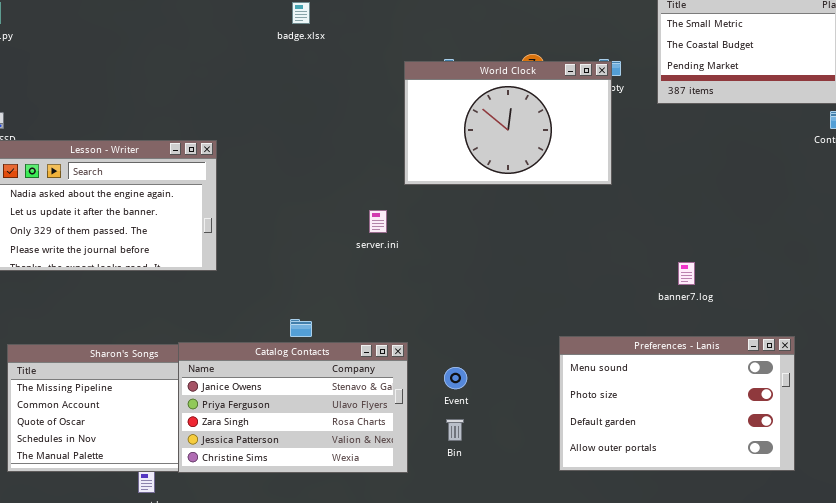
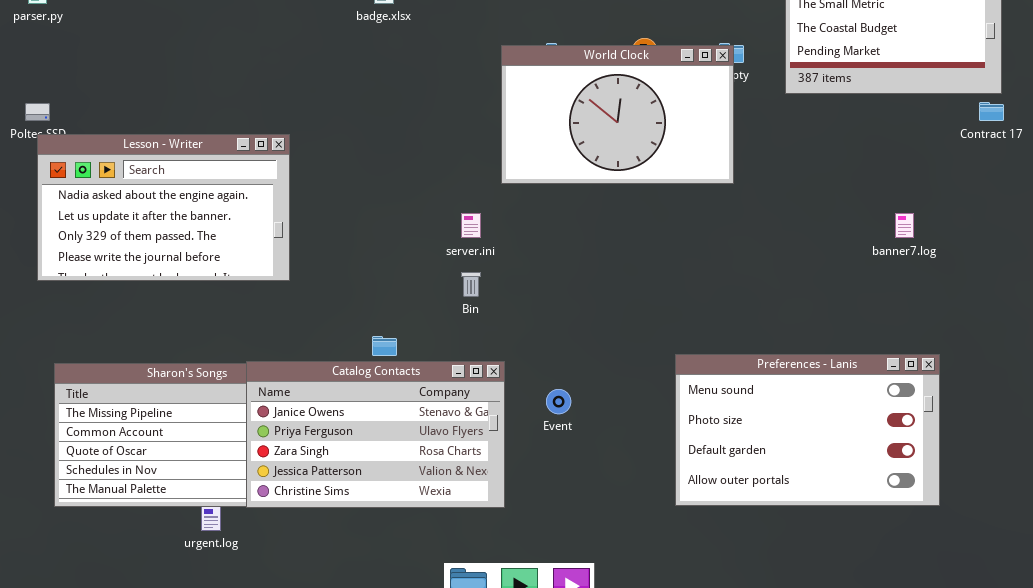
banner7.log: [678,262,695,285] -> [895,213,914,238], moved
Bin: [446,419,464,441] -> [461,272,481,297], moved

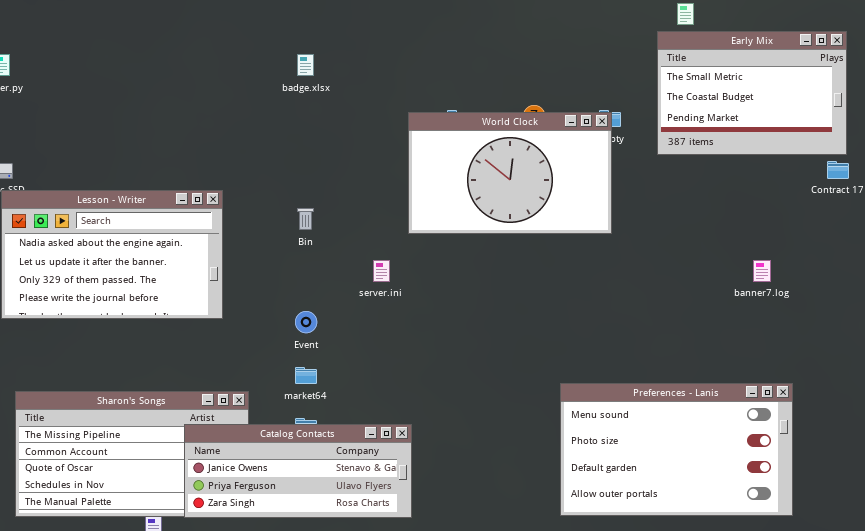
Bin: [461,272,481,297] -> [297,208,314,230], moved
Catalog Contacts: [246,361,505,508] -> [184,424,412,518], resized
Event: [546,389,571,414] -> [295,311,317,333], moved

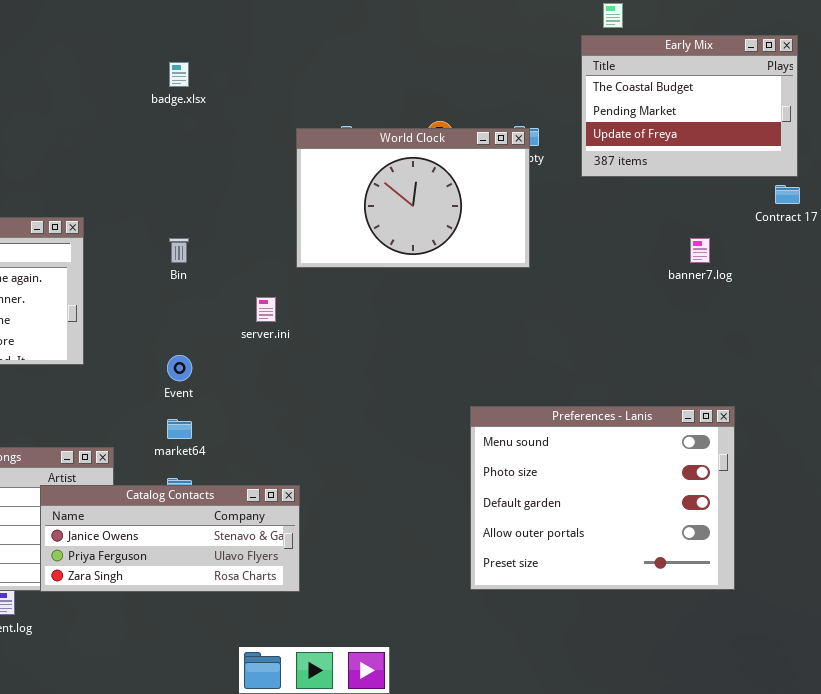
Early Mix: [657,31,847,155] -> [581,35,798,177], scrolled down 1 row
banner7.log: [753,260,771,282] -> [690,238,710,263], moved
Preferences - Lanis: [560,383,793,516] -> [470,406,735,590], resized

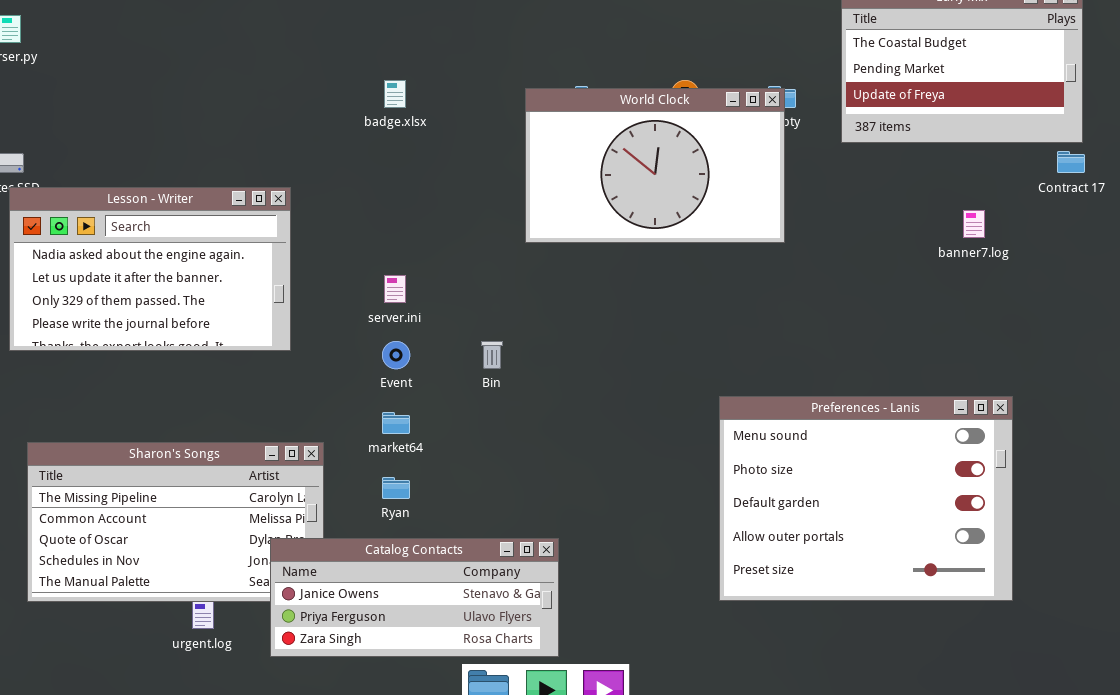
badge.xlsx: [169,62,189,87] -> [384,80,406,108], moved
Bin: [169,238,189,263] -> [481,341,503,369], moved
server.ini: [256,297,276,322] -> [384,275,406,303], moved
Catalog Contacts: [40,485,300,592] -> [270,538,559,657], moved

